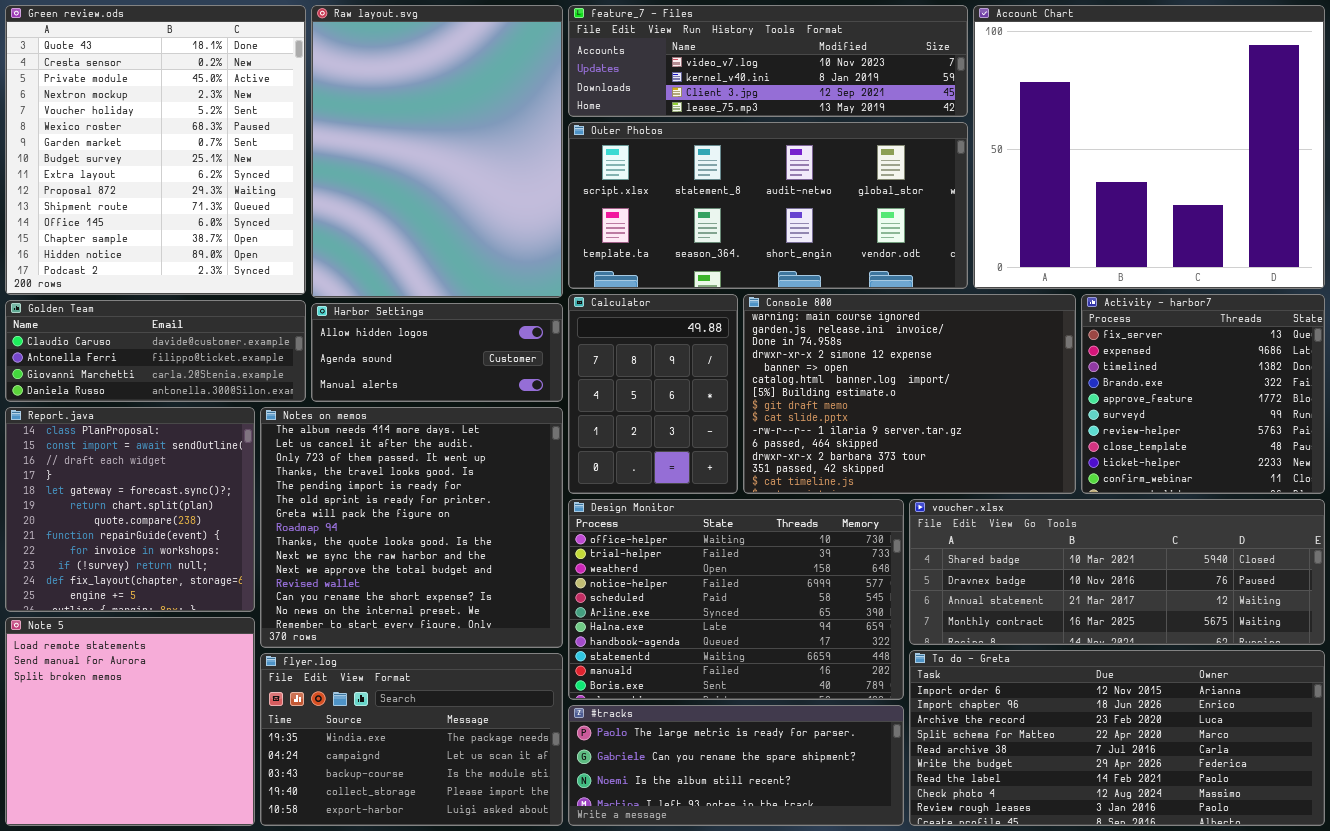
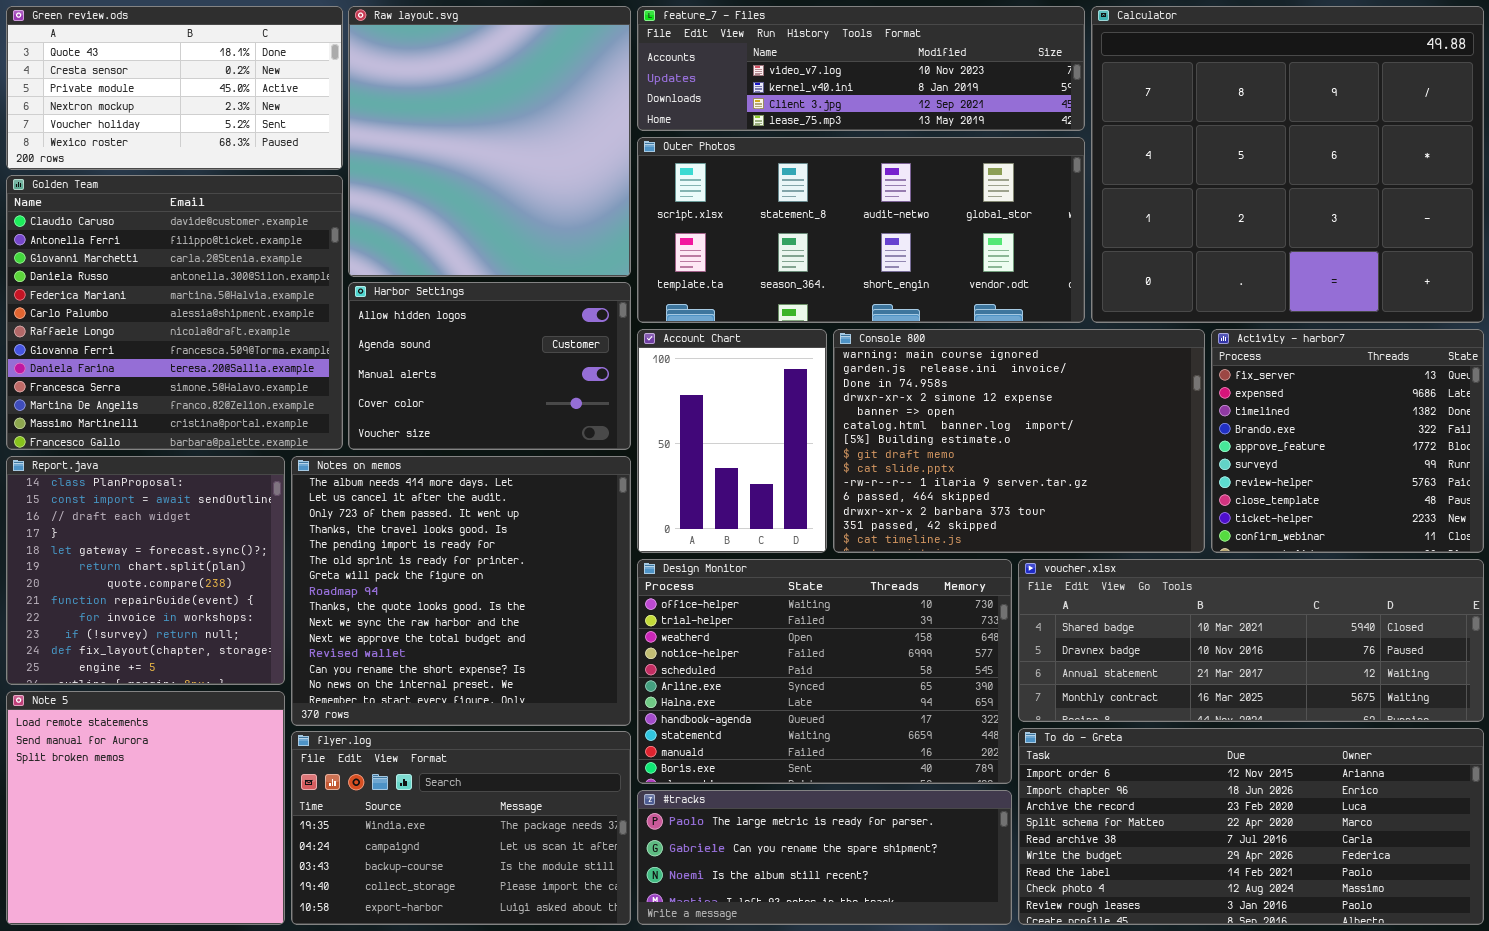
Green review.ods: [5,5,306,295] -> [6,6,343,170], resized
Raw layout.svg: [311,5,563,298] -> [348,6,631,277], resized
Account Chart: [973,5,1325,289] -> [637,329,827,553], moved, resized
Calculator: [568,294,738,494] -> [1091,6,1484,323], moved, resized
Golden Team: [5,300,306,402] -> [6,175,343,450], resized
Harbor Settings: [311,303,563,402] -> [348,282,631,450], resized

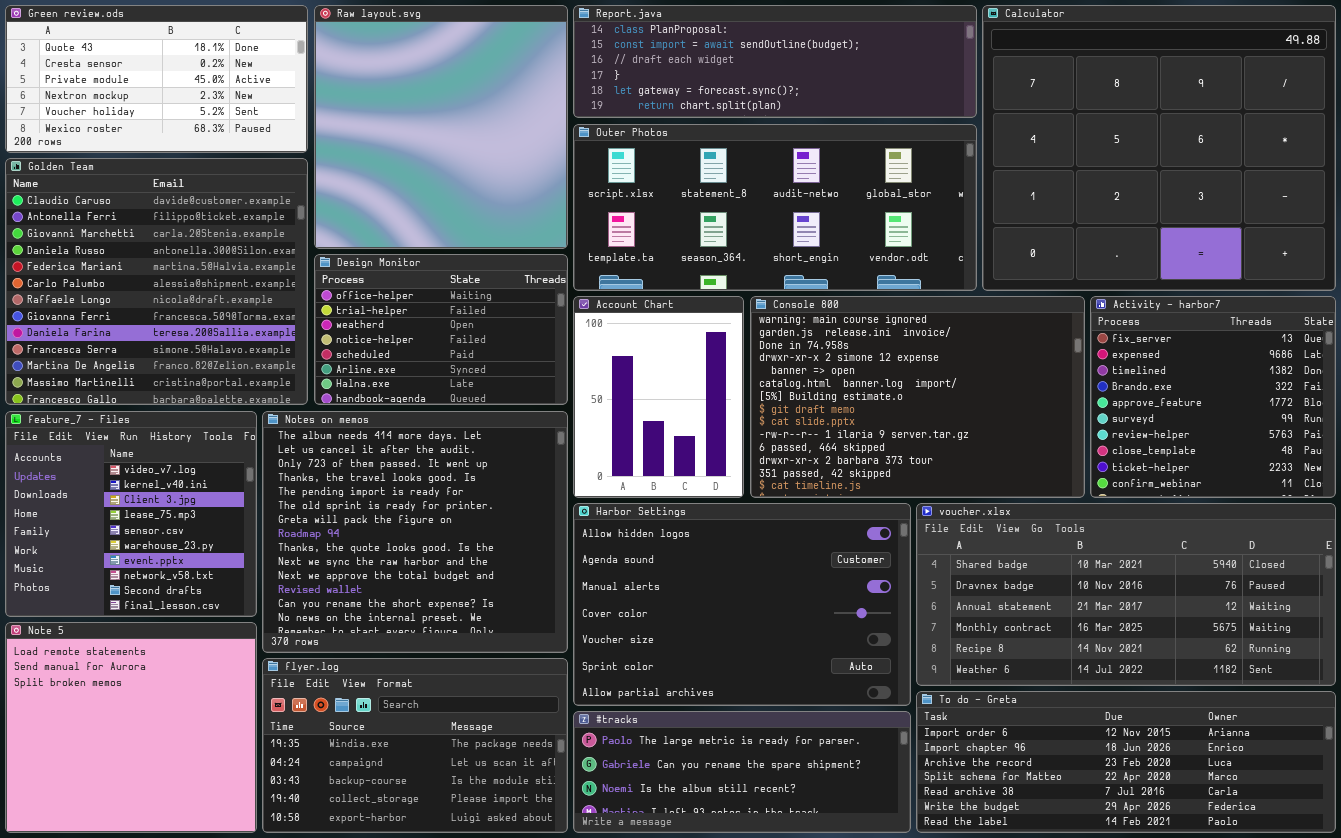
feature_7 - Files: [637,6,1085,131] -> [5,411,257,617], moved, resized
Harbor Settings: [348,282,631,450] -> [573,503,911,706], moved, resized
Report.java: [6,456,285,685] -> [573,5,977,118], moved, resized
Design Monitor: [637,559,1012,784] -> [314,254,568,405], moved, resized
voucher.xlsx: [1018,559,1484,722] -> [916,503,1336,686], resized
To do - Greta: [1018,728,1484,925] -> [916,691,1336,833], resized

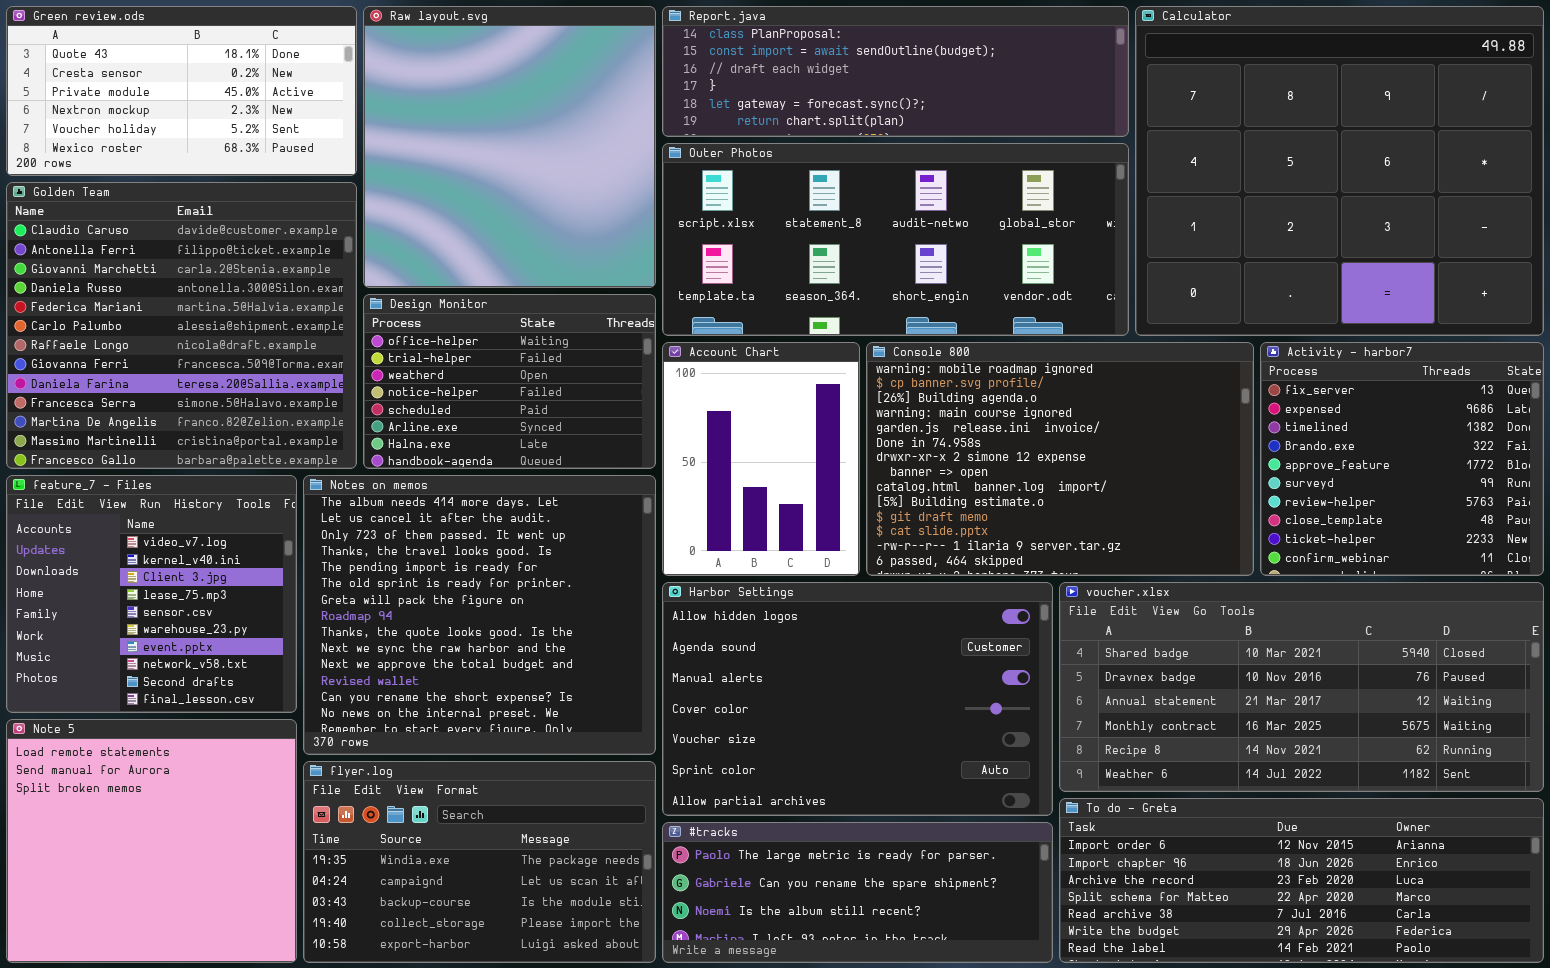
Console 800: [750,296,1085,498] -> [866,342,1254,576], scrolled up 3 rows

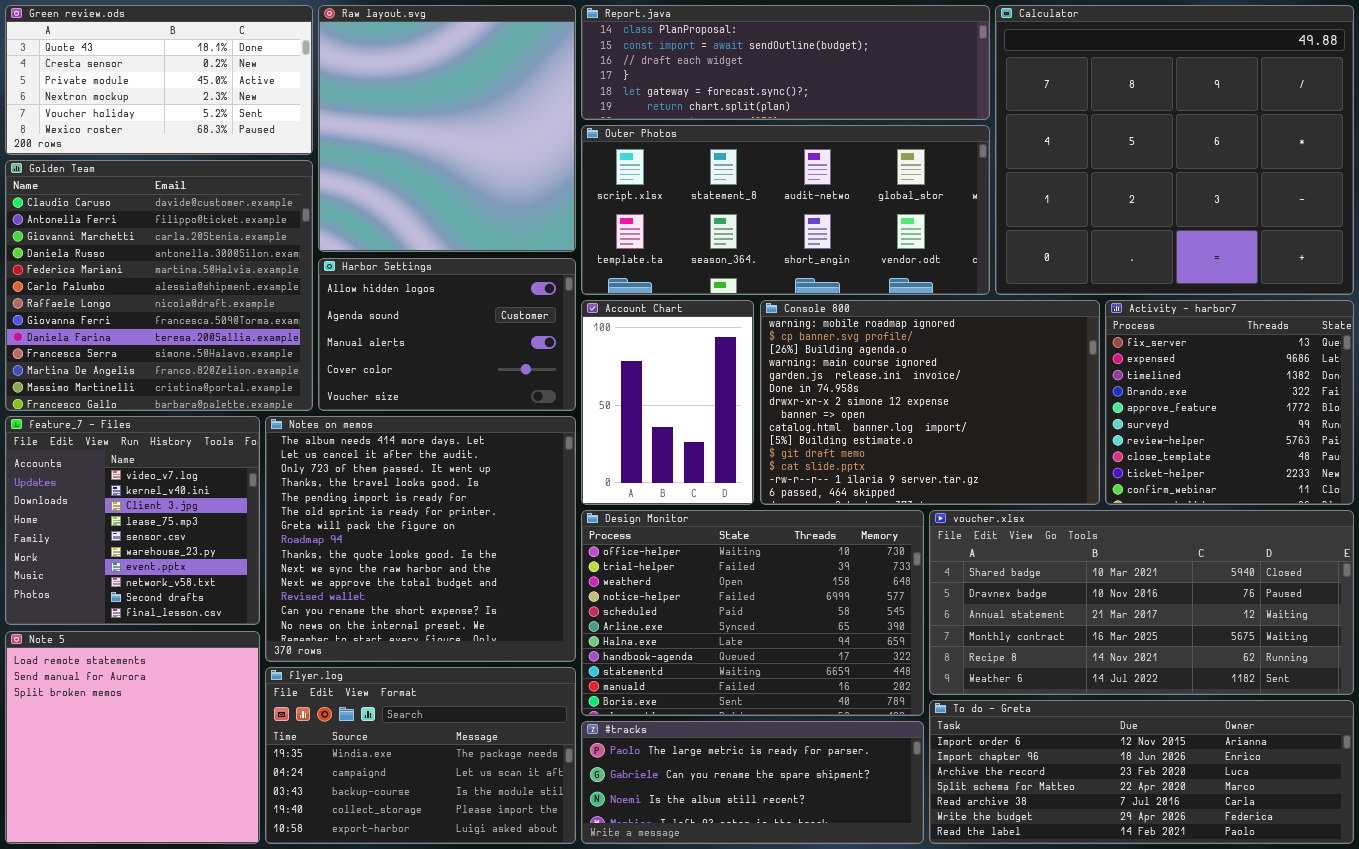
Design Monitor: [363,294,656,469] -> [581,510,924,716], moved, resized
Harbor Settings: [662,582,1053,816] -> [318,258,576,411], moved, resized

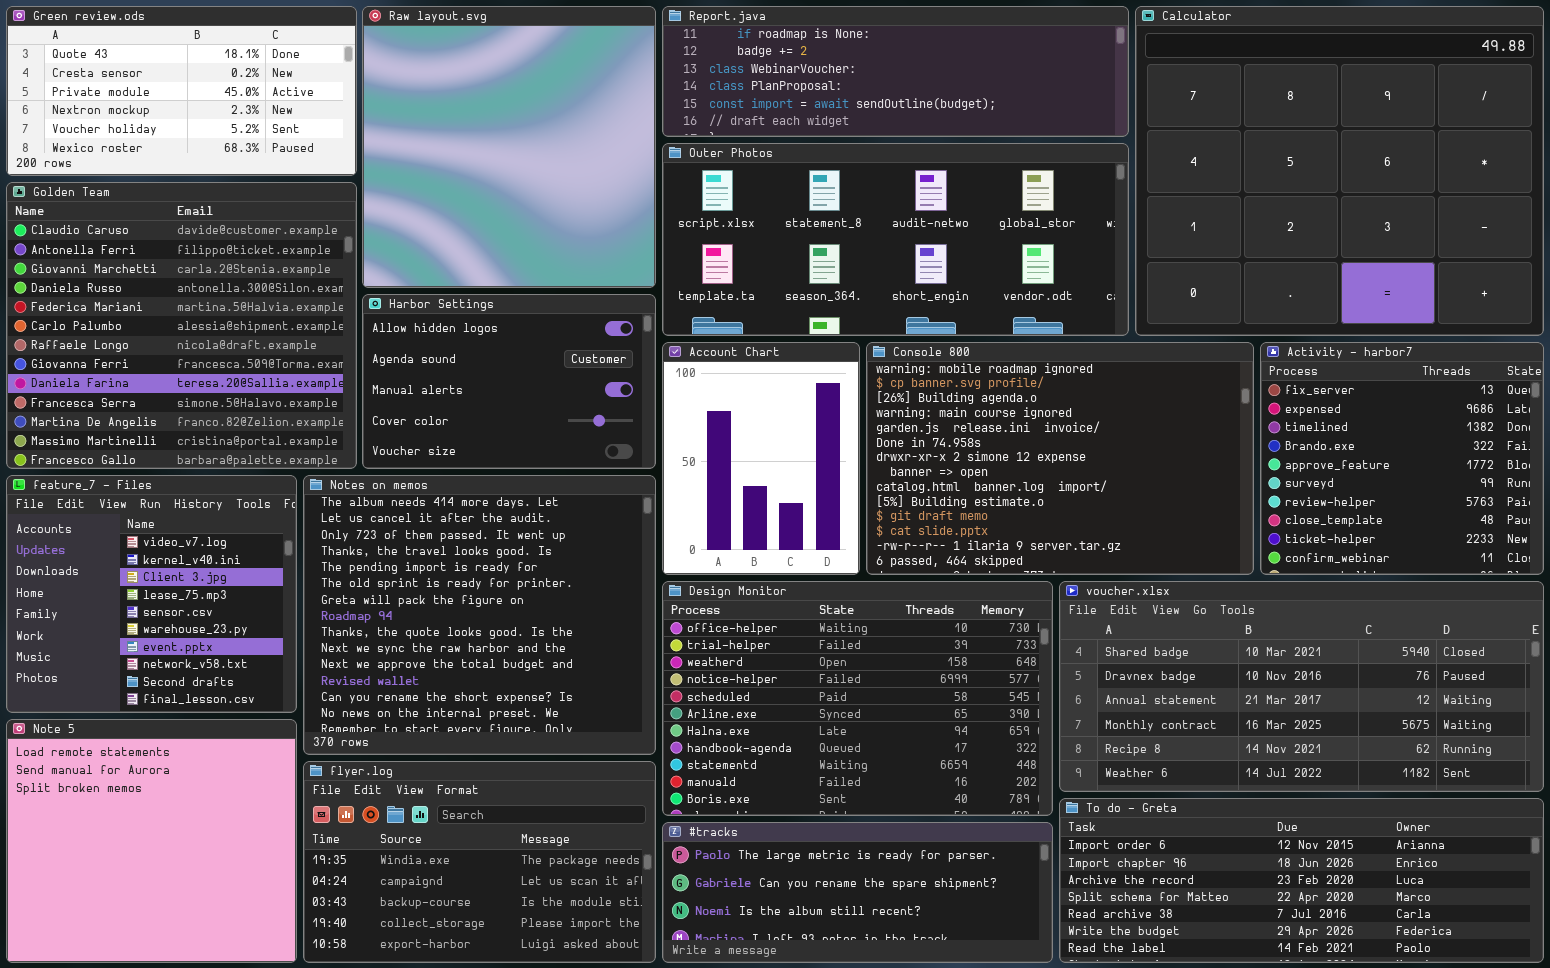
Report.java: [581,5,990,120] -> [662,6,1129,137], scrolled up 3 rows

